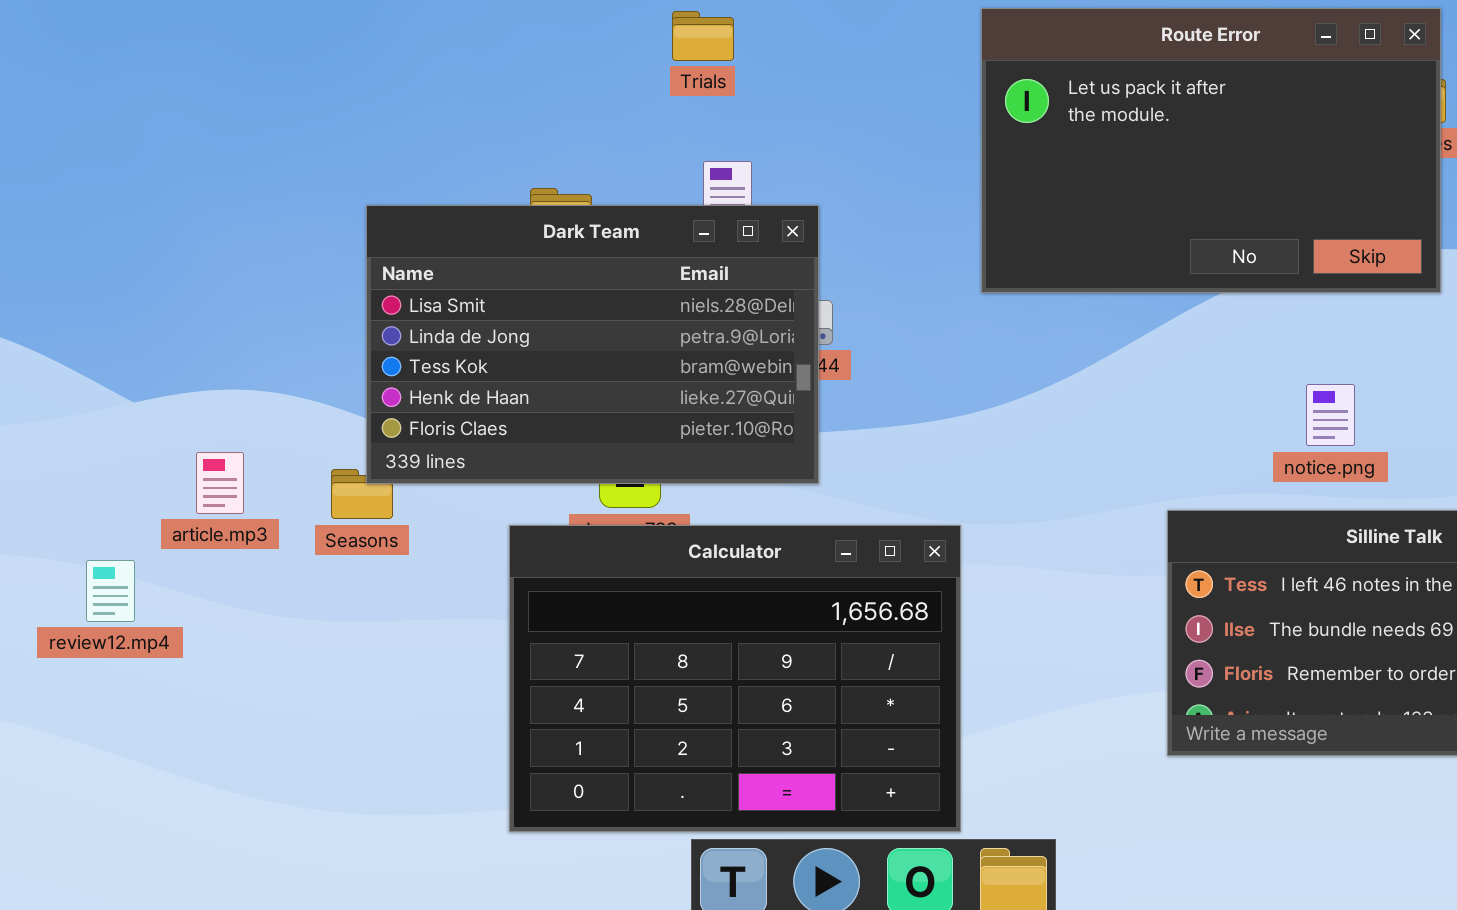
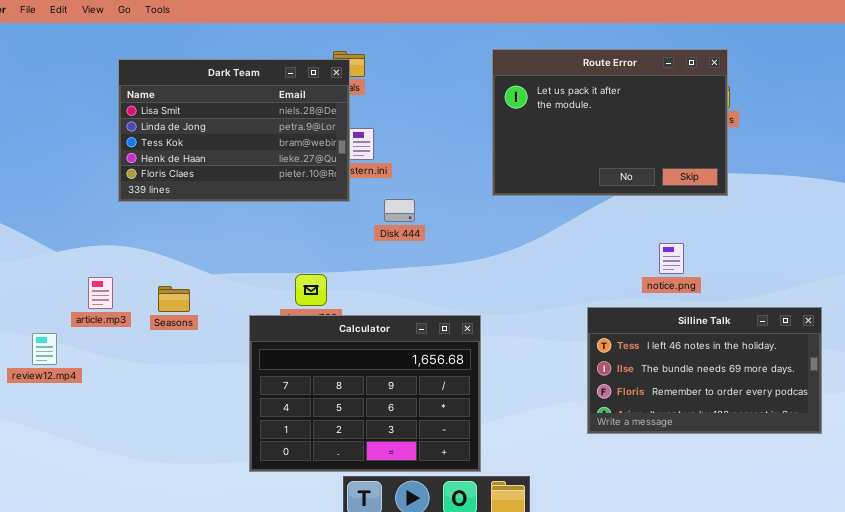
Dark Team: [366,205,819,484] -> [118,59,350,202], moved

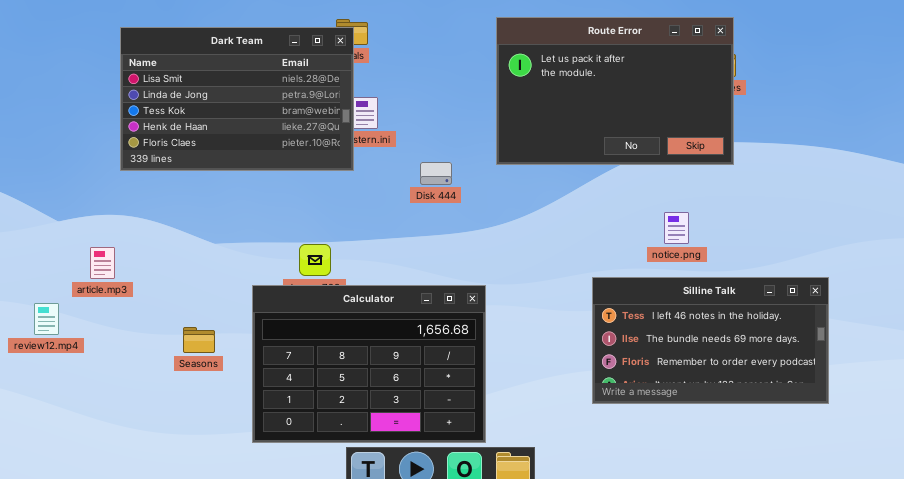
Disk 444: [384,199,415,222] -> [420,162,452,185], moved
Seasons: [158,286,190,312] -> [183,327,215,353], moved

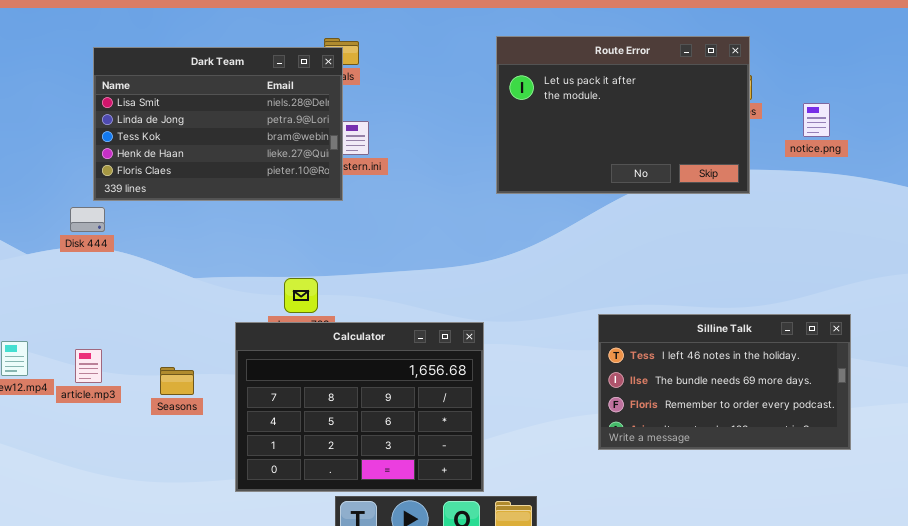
Disk 444: [420,162,452,185] -> [70,207,105,232], moved
notice.png: [664,212,689,244] -> [803,103,830,137], moved
article.mp3: [90,247,115,279] -> [75,349,102,383], moved

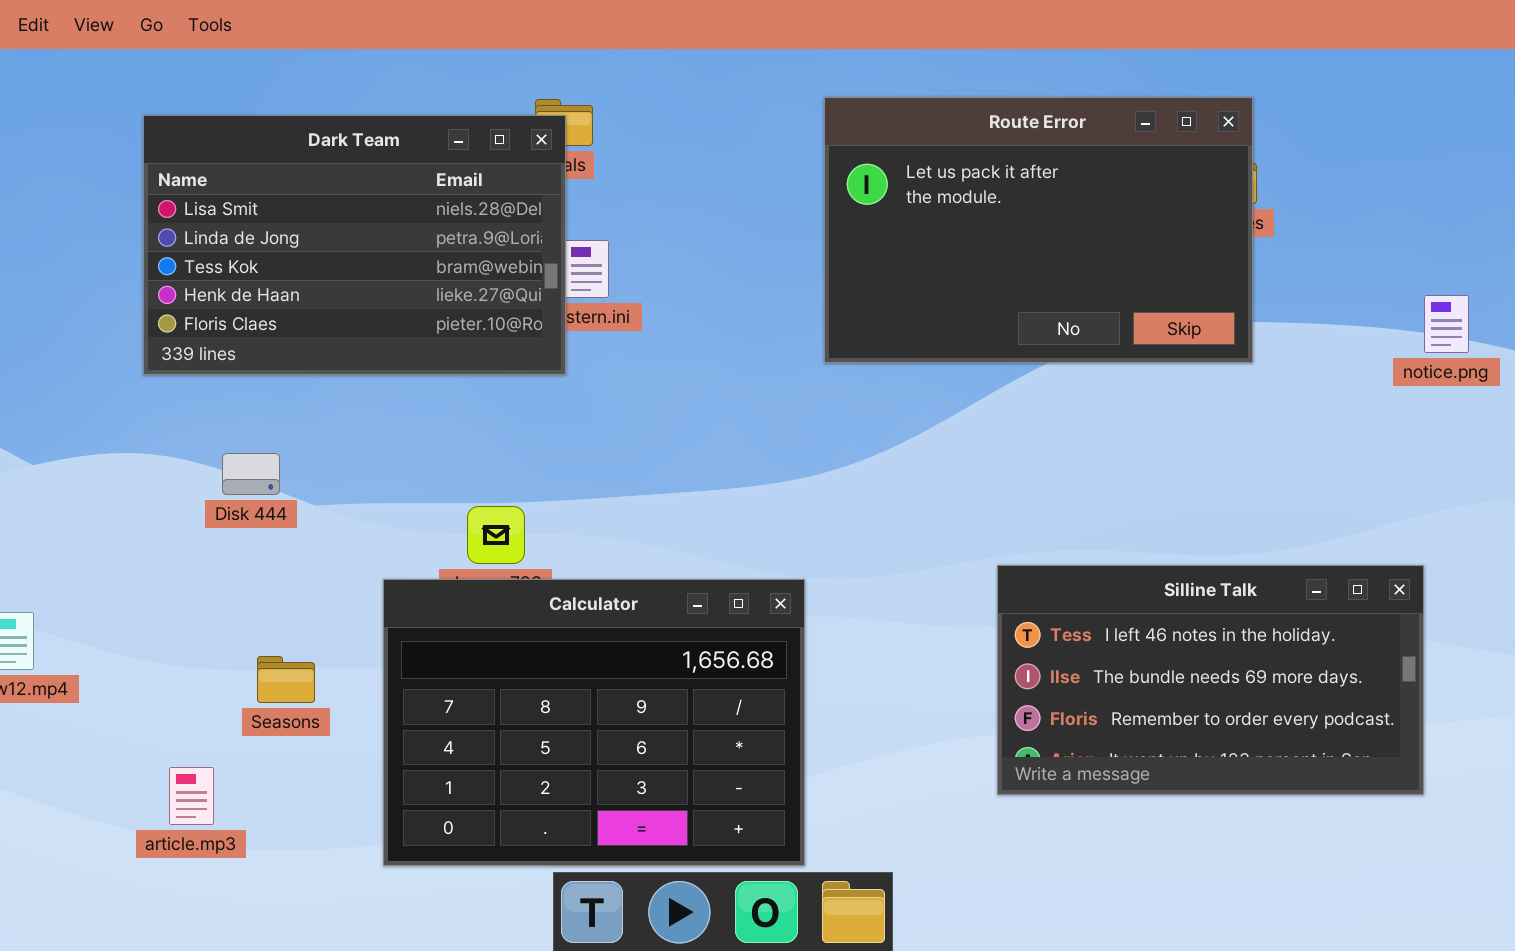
notice.png: [803,103,830,137] -> [1424,295,1469,353], moved
Disk 444: [70,207,105,232] -> [222,453,280,495], moved
article.mp3: [75,349,102,383] -> [169,767,214,825], moved

